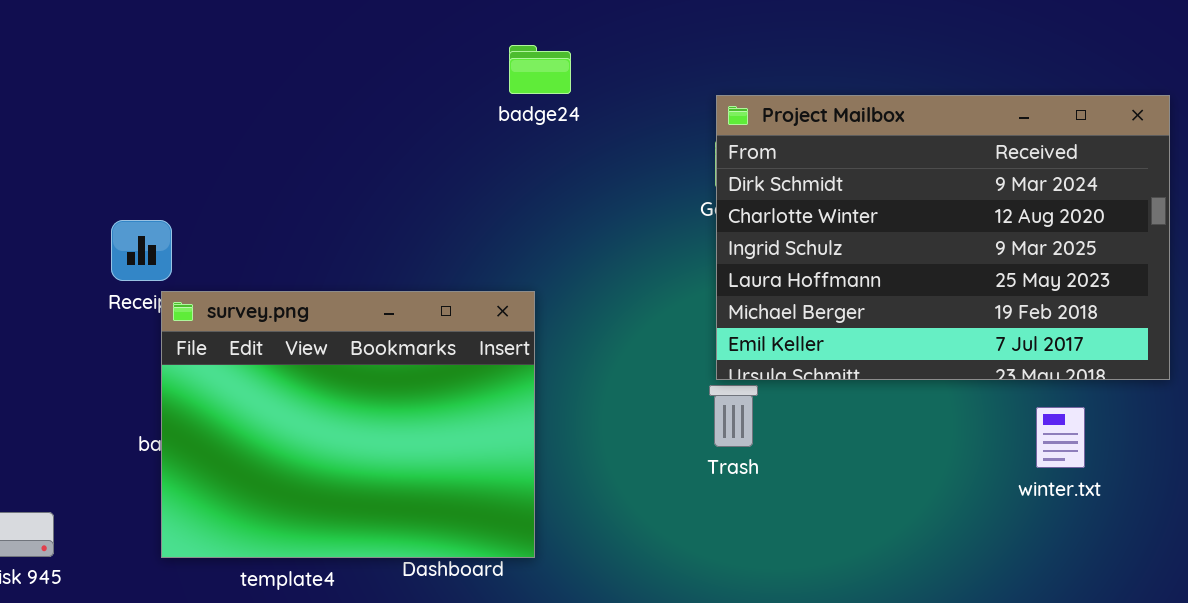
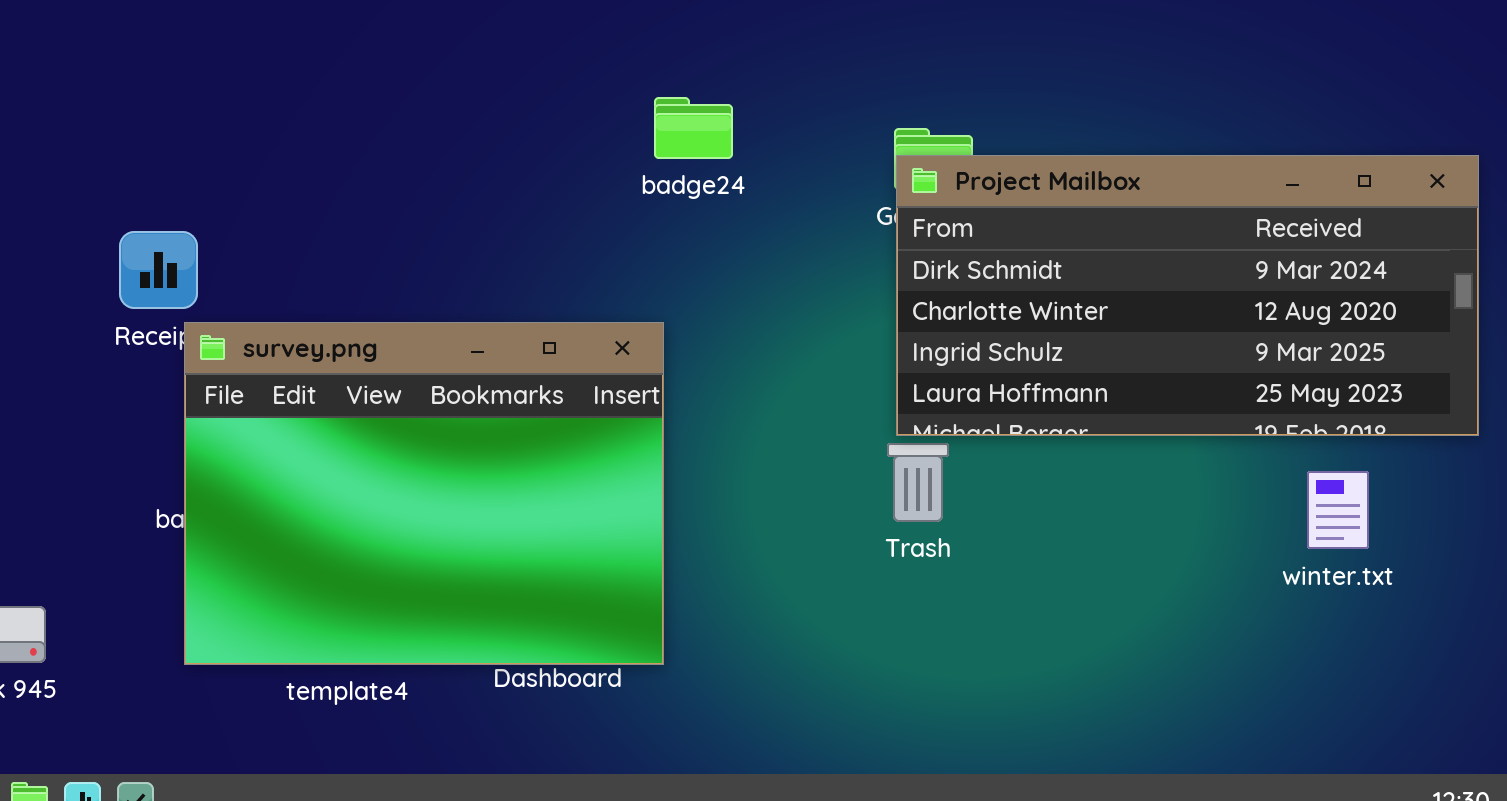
badge24: [509,45,571,94] -> [654,97,733,159], moved
Project Mailbox: [716,95,1170,380] -> [896,155,1479,436], resized

